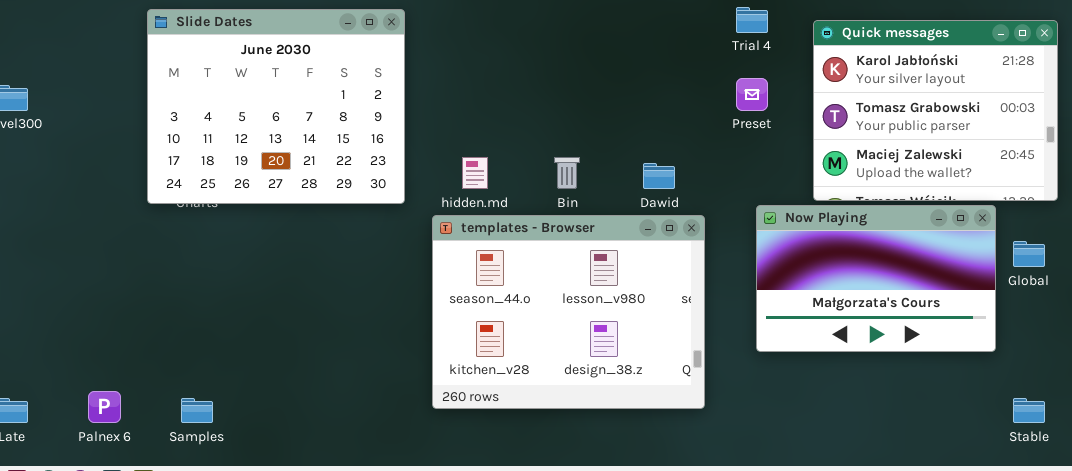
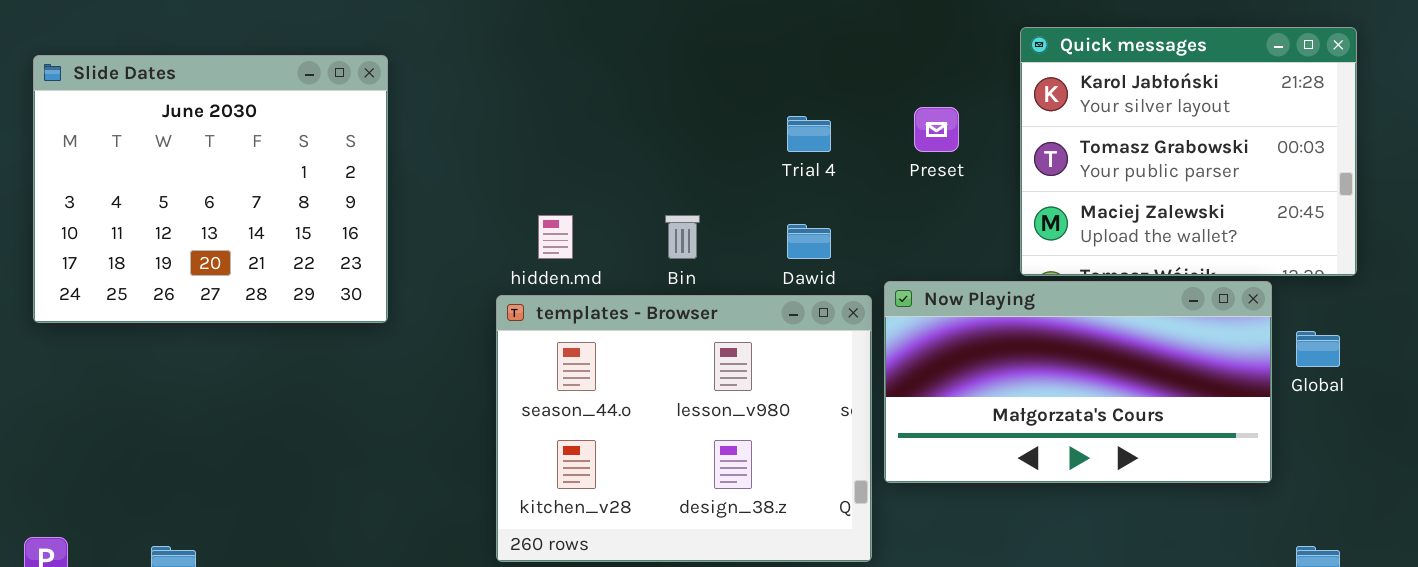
Trial 4: [736,7,768,33] -> [787,116,831,152], moved
Slide Dates: [147,9,405,204] -> [33,55,388,323], moved
Now Playing: [756,205,996,352] -> [884,281,1272,483], resized

